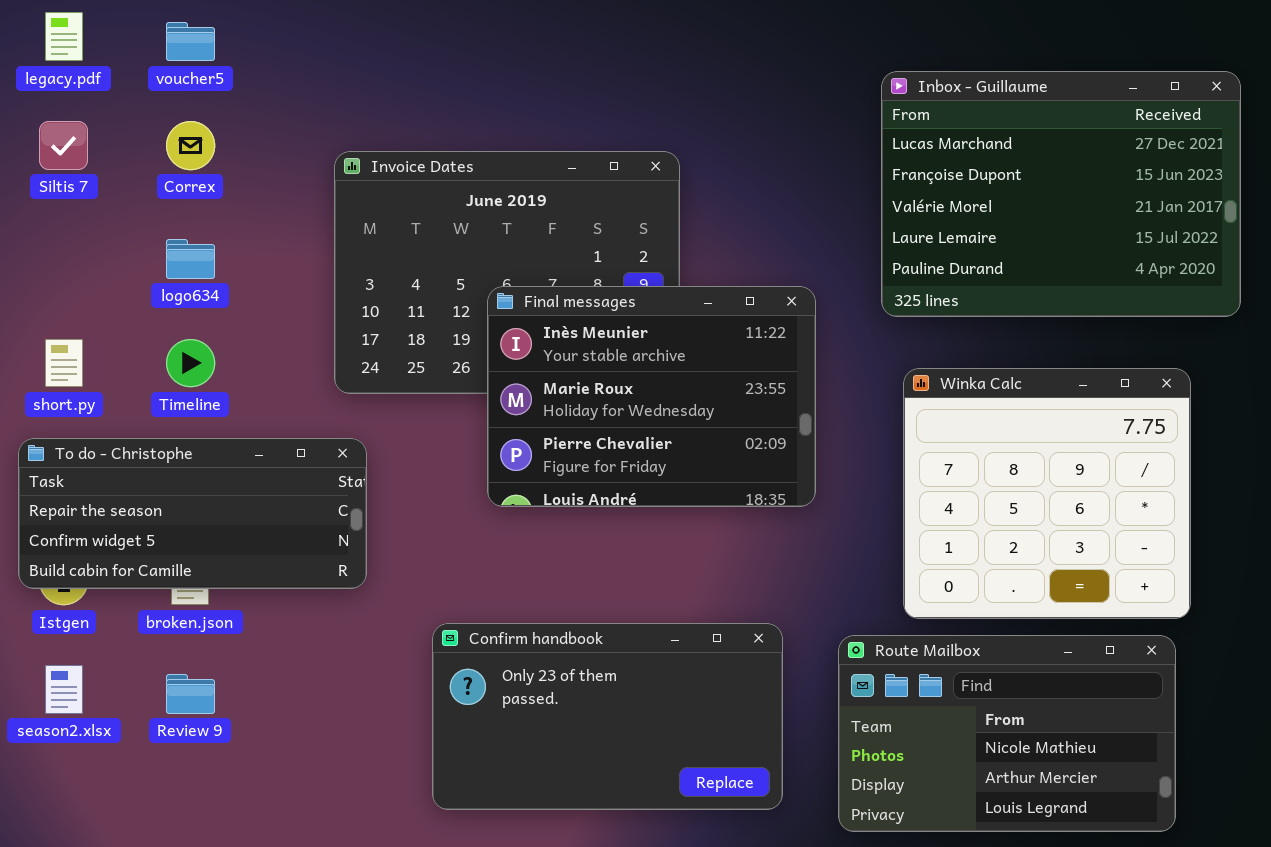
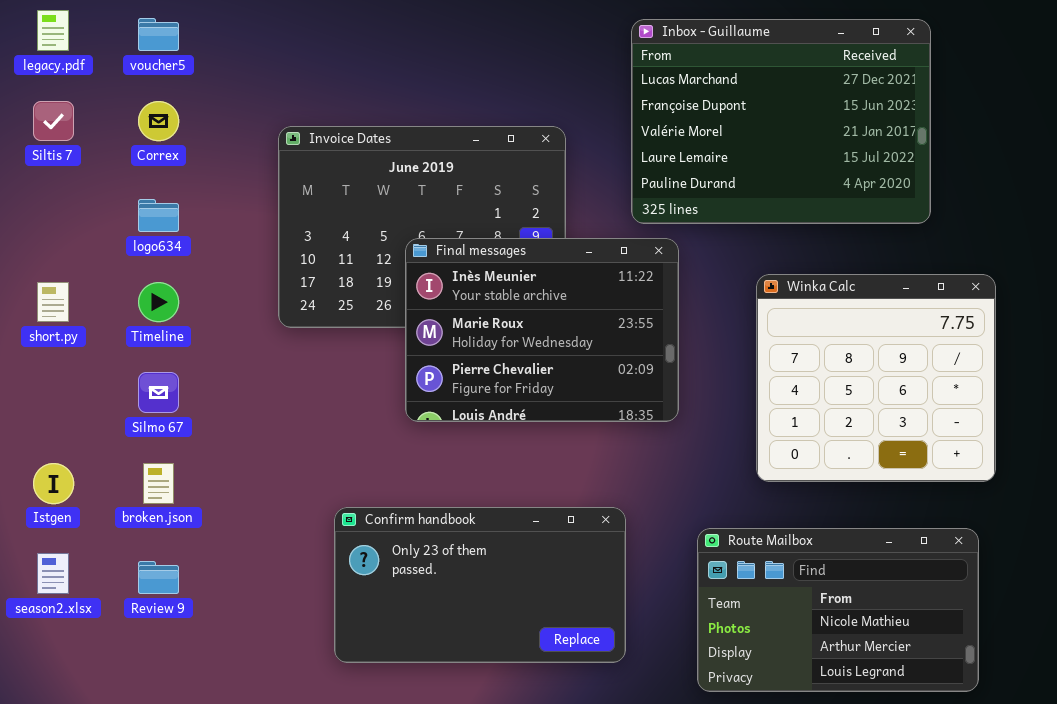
Inbox - Guillaume: [881,71,1241,317] -> [631,19,931,224], moved
Winka Calc: [903,368,1191,619] -> [756,274,996,482], moved
To do - Christophe: [18,438,367,589] -> none, closed
Confirm handbook: [432,623,783,810] -> [334,507,626,663], moved

